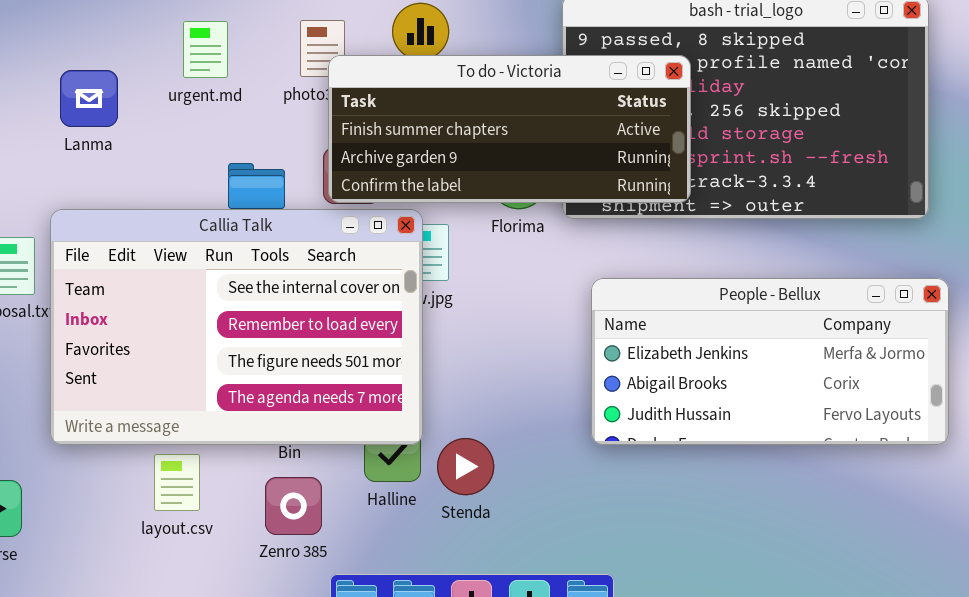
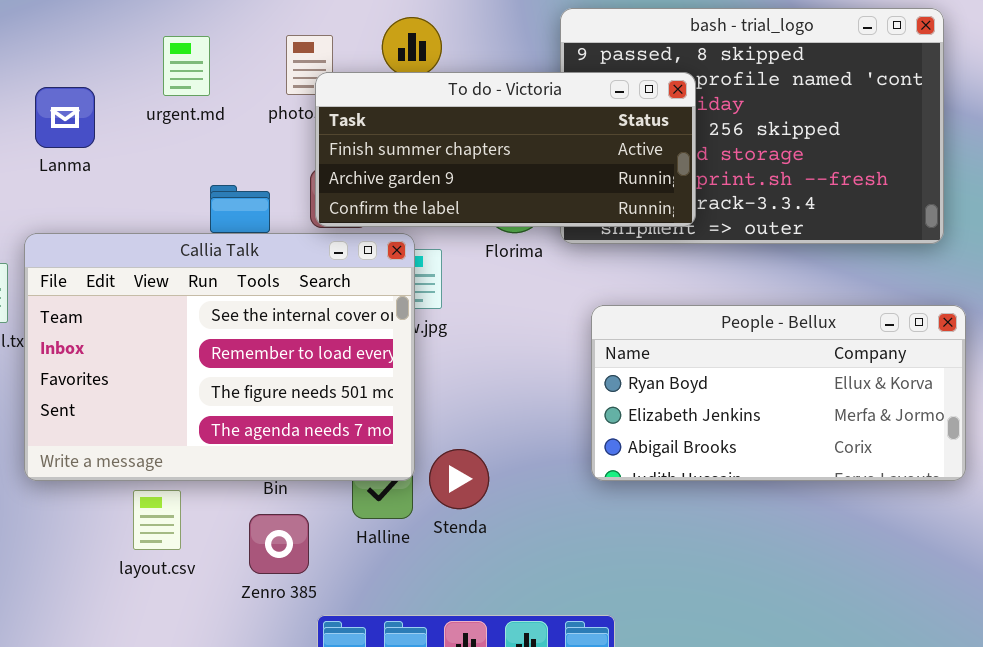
People - Bellux: [591,278,949,445] -> [591,305,966,481], scrolled up 1 row
Stenda: [437,438,494,495] -> [429,449,489,509], moved

